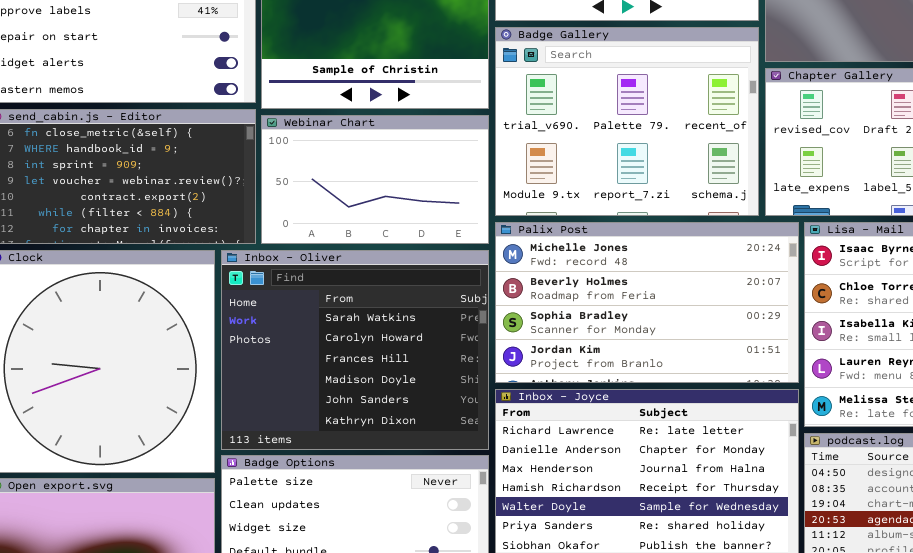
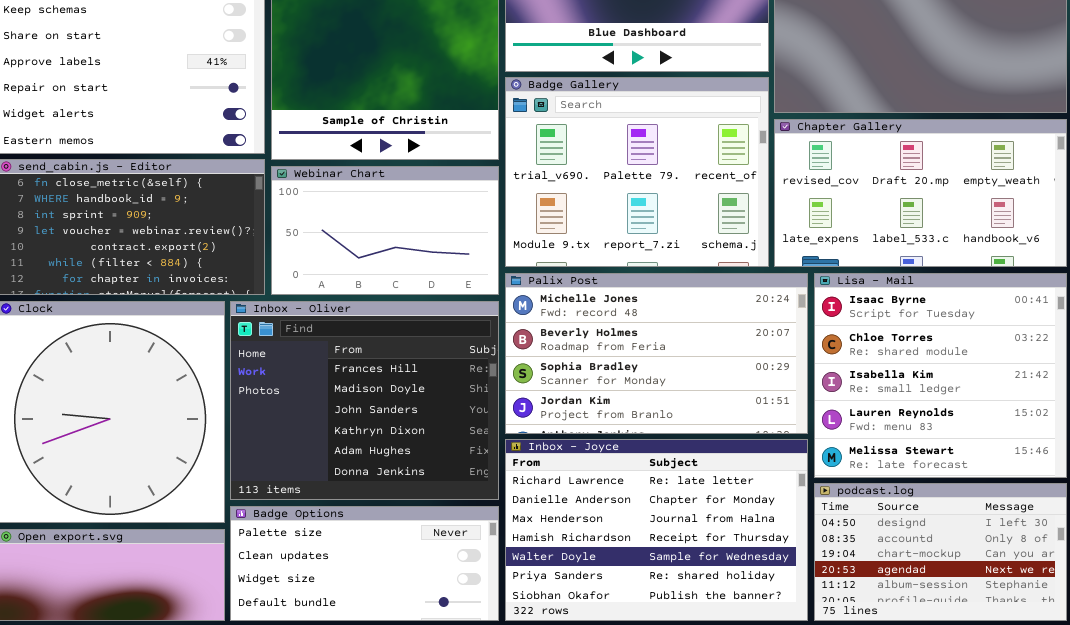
Inbox - Oliver: [221,250,489,450] -> [230,301,499,500], scrolled down 2 rows

